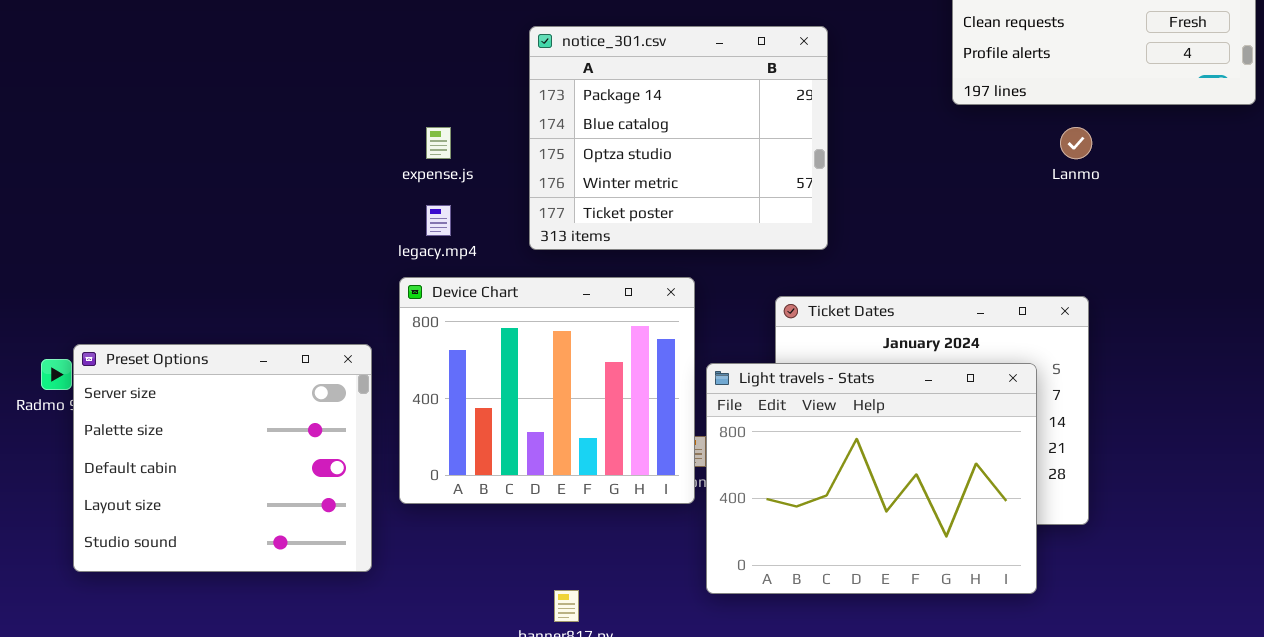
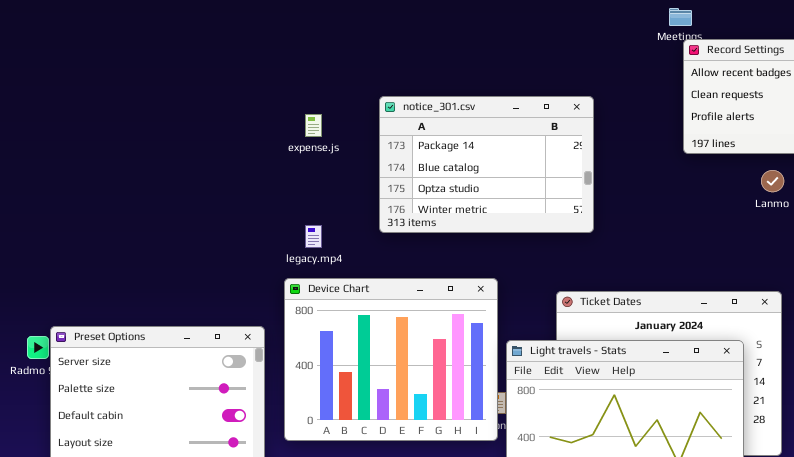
notice_301.csv: [529,26,828,250] -> [379,96,594,233], resized
expense.js: [426,127,451,159] -> [305,114,322,137], moved

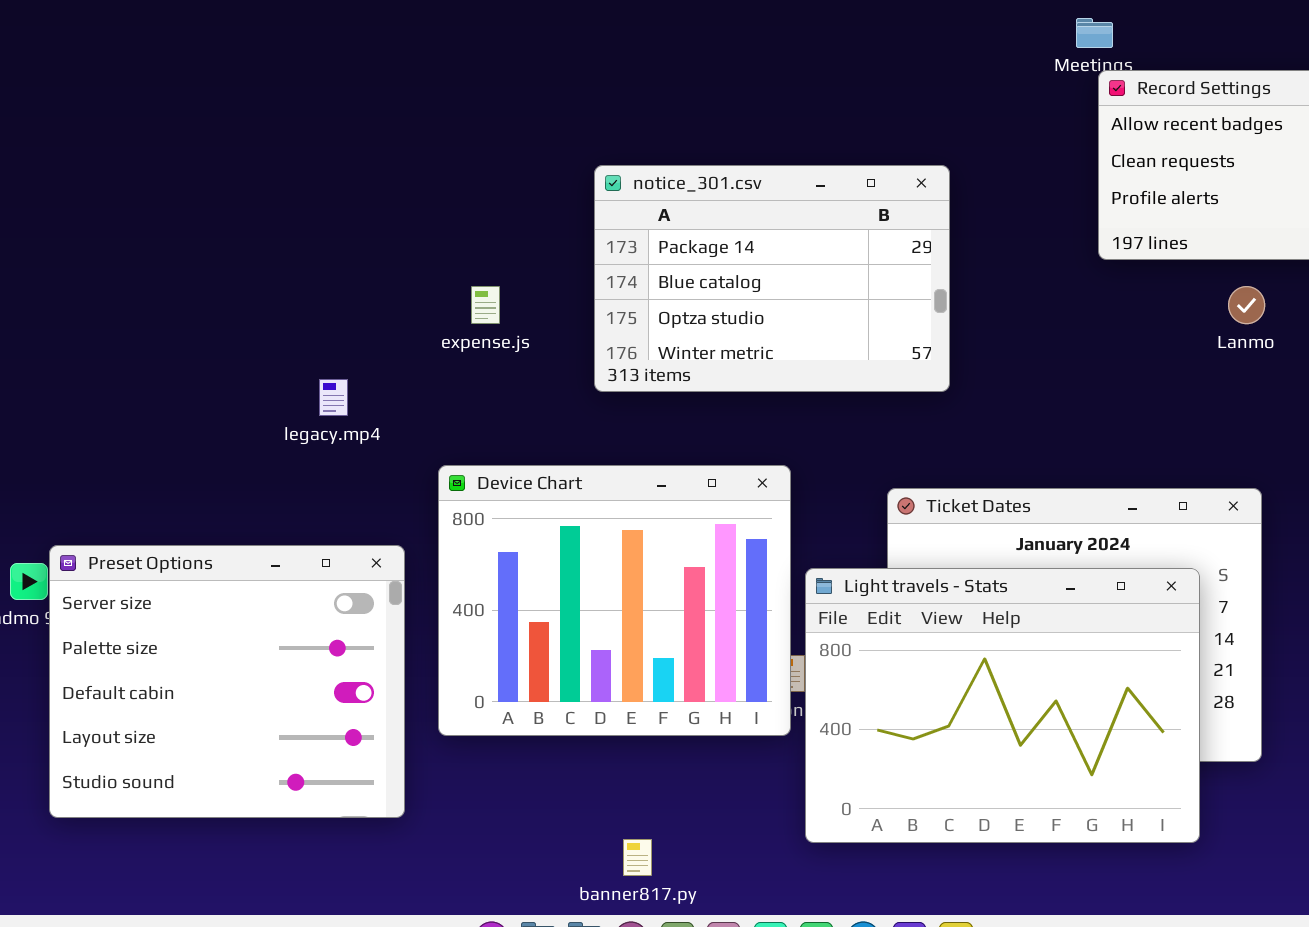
expense.js: [305,114,322,137] -> [471,286,500,324], moved
legacy.mp4: [305,225,322,248] -> [319,379,348,416], moved

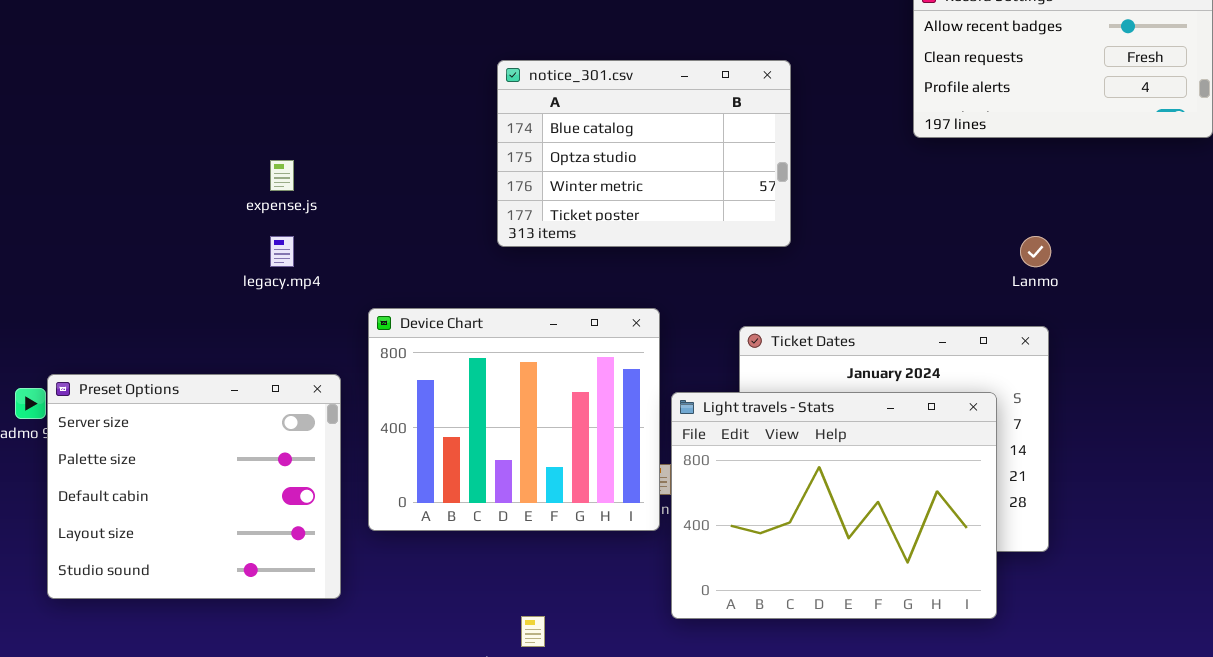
notice_301.csv: [594,165,950,392] -> [497,60,791,247], scrolled down 1 row
expense.js: [471,286,500,324] -> [270,160,294,191], moved
Lanmo: [1228,286,1265,324] -> [1020,236,1051,267], moved

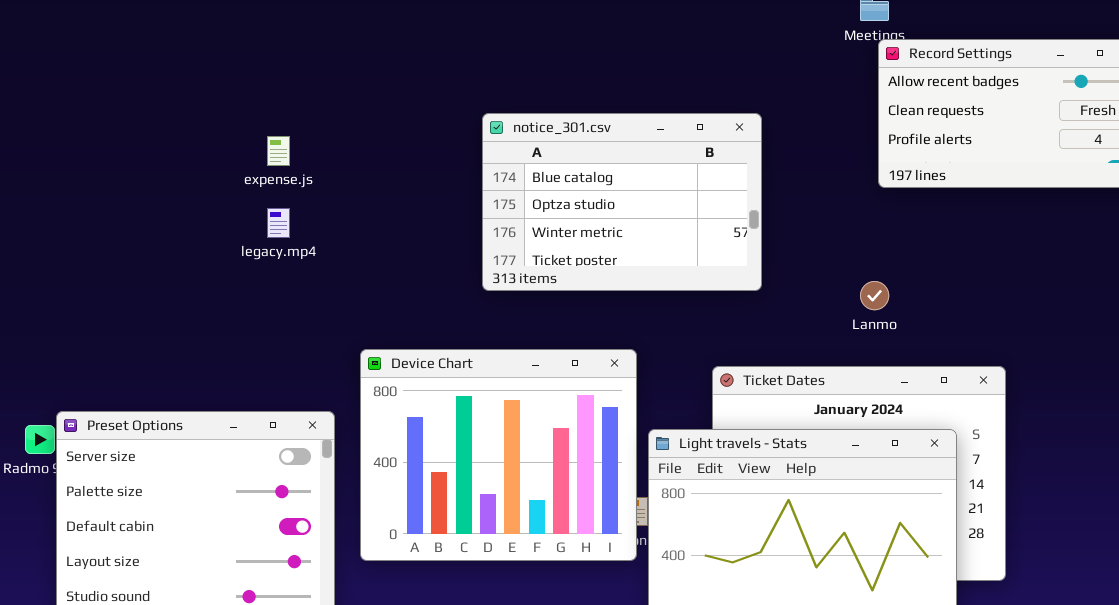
expense.js: [270,160,294,191] -> [267,136,290,166], moved
legacy.mp4: [270,236,294,267] -> [267,208,290,238], moved
Lanmo: [1020,236,1051,267] -> [860,281,889,310], moved

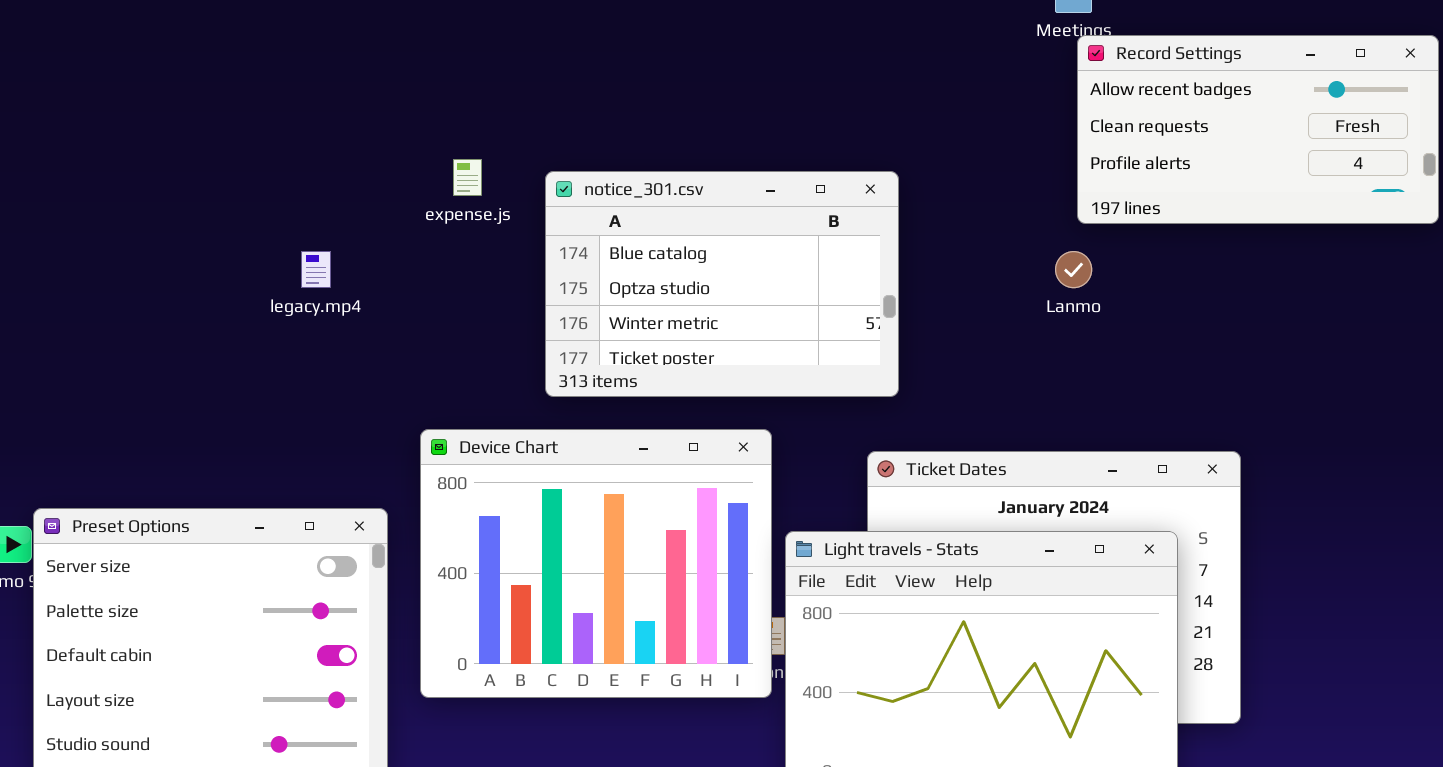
notice_301.csv: [482,113,762,291] -> [545,171,899,397], moved
expense.js: [267,136,290,166] -> [453,159,482,196], moved
Lanmo: [860,281,889,310] -> [1055,251,1092,288], moved

